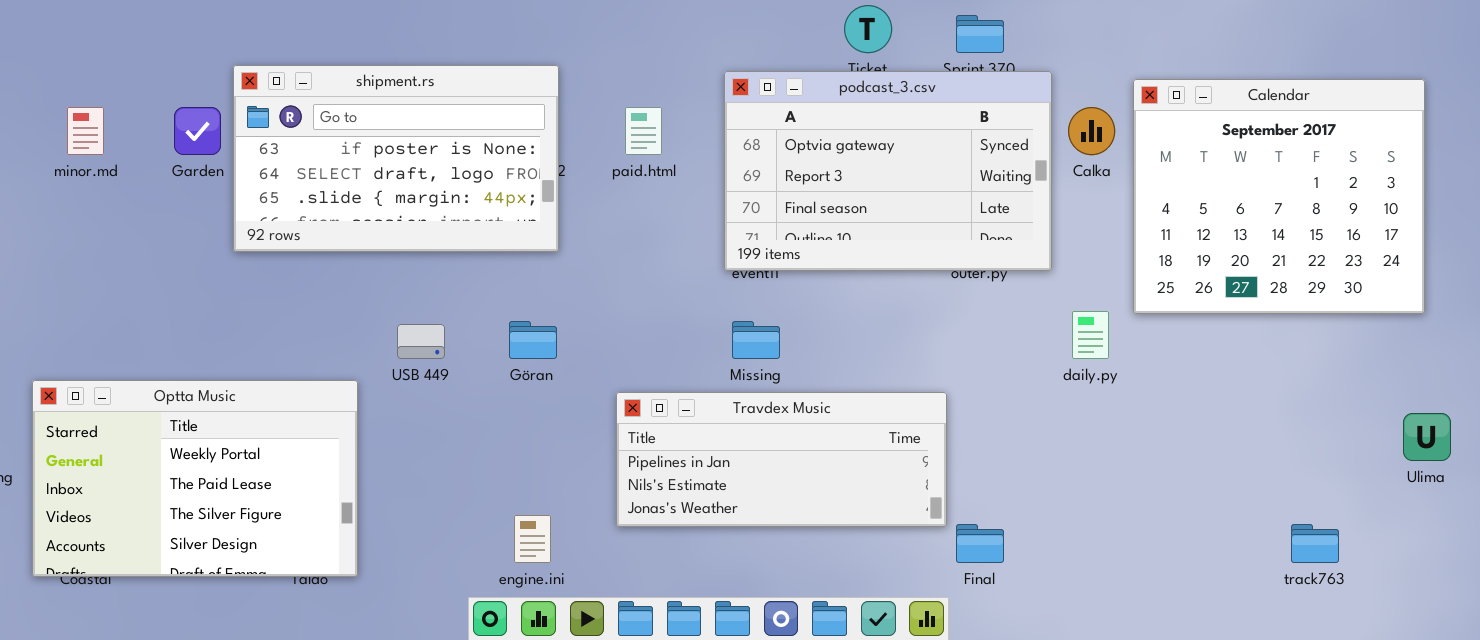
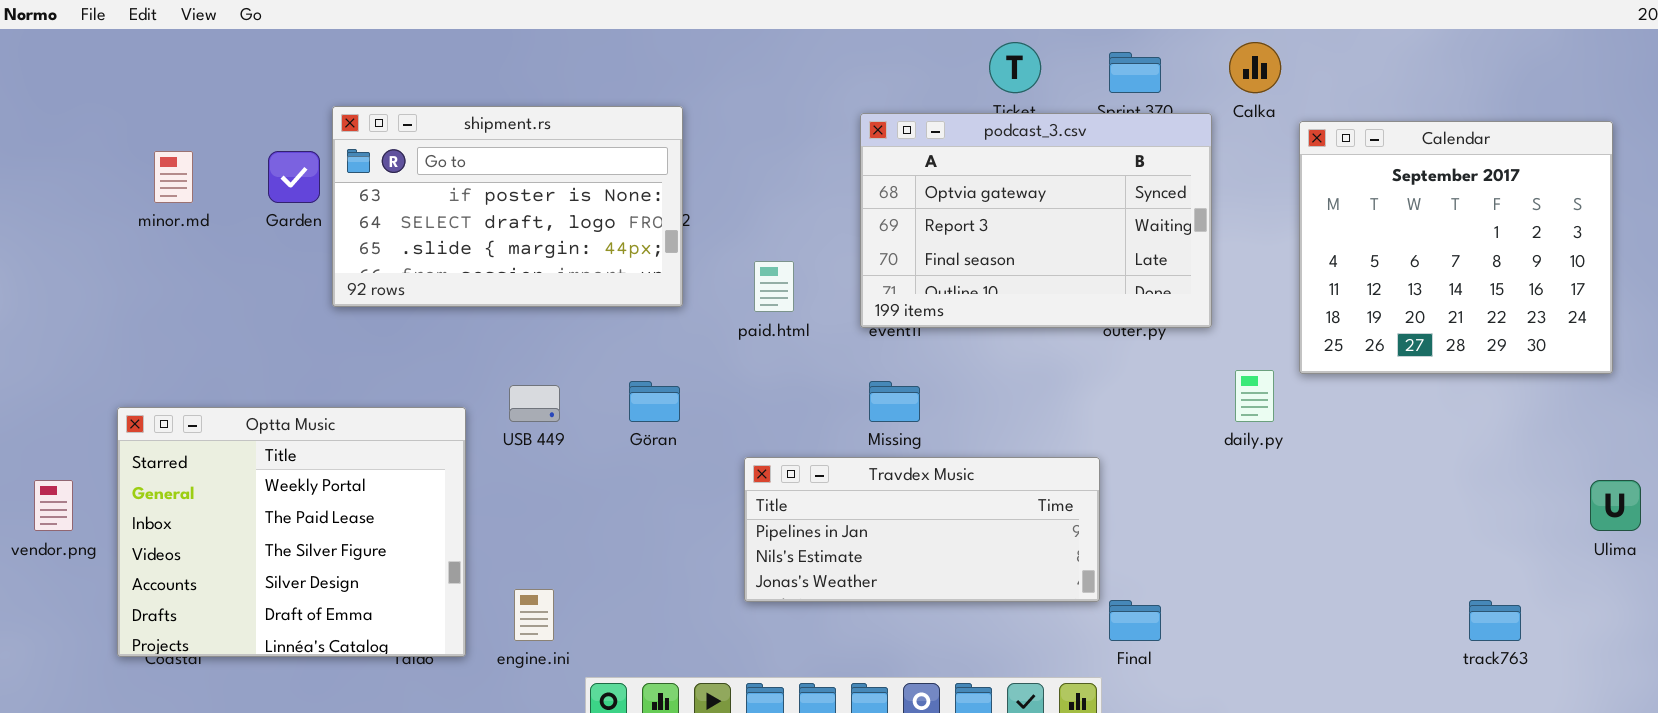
paid.html: [625,107,662,155] -> [754,261,794,312], moved
Calka: [1068,107,1115,155] -> [1229,42,1281,93], moved
Optta Music: [32,380,358,577] -> [117,407,466,657], resized
engine.ini: [514,515,551,563] -> [514,589,554,641], moved

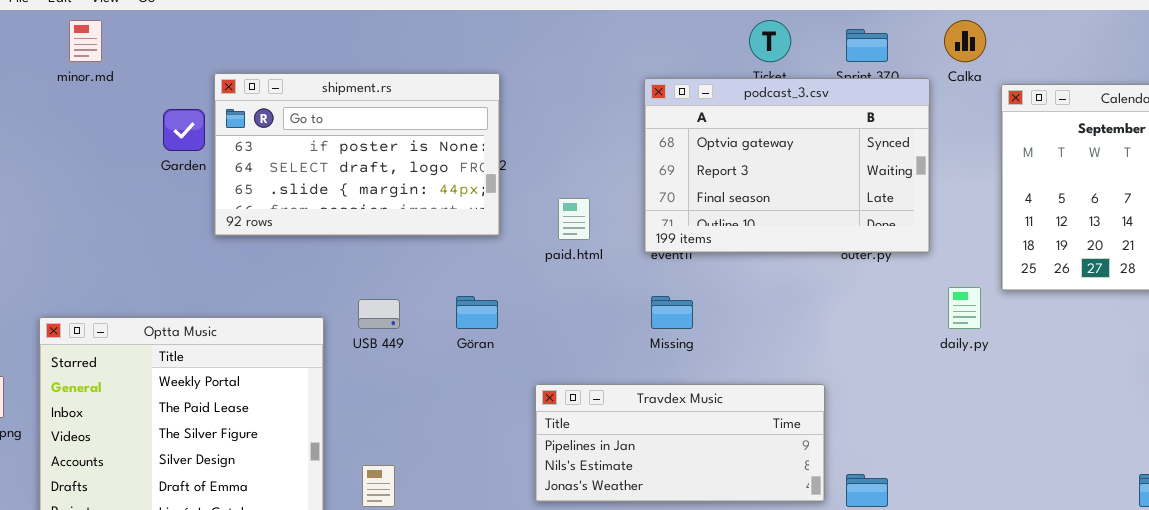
minor.md: [154,151,193,203] -> [69,20,102,62], moved
Travdex Music: [744,457,1100,602] -> [535,384,825,502], moved

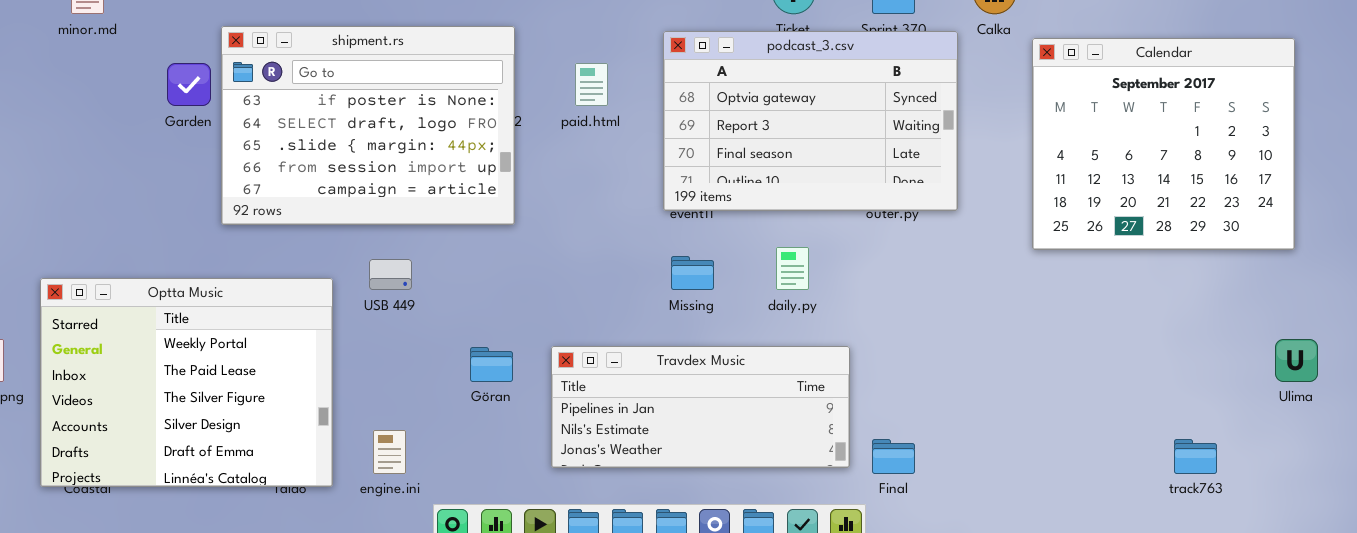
shipment.rs: [214,73,500,236] -> [221,26,515,225], resized
paid.html: [558,198,590,240] -> [575,63,608,106], moved
daily.py: [948,287,981,329] -> [776,247,809,290], moved
Göran: [456,296,498,329] -> [470,347,513,382], moved

